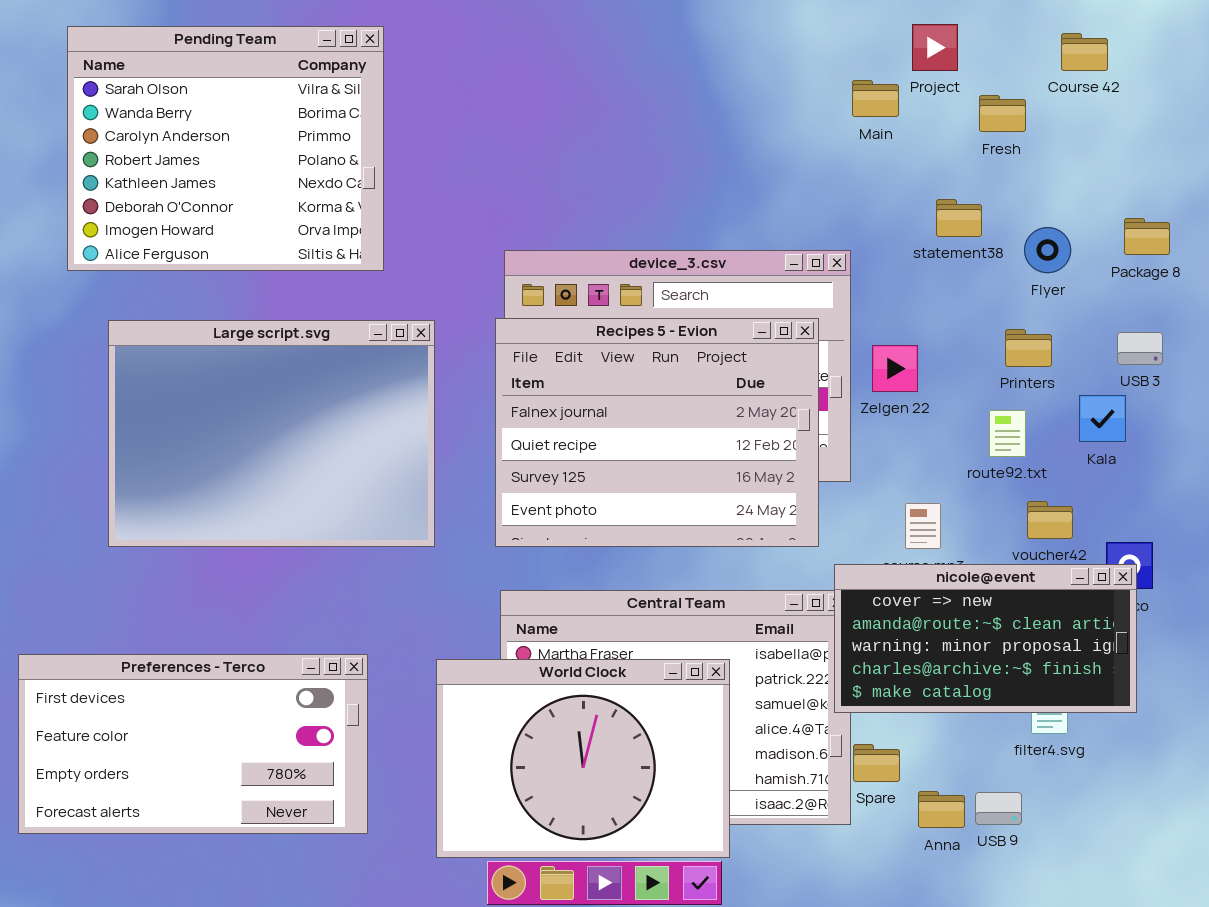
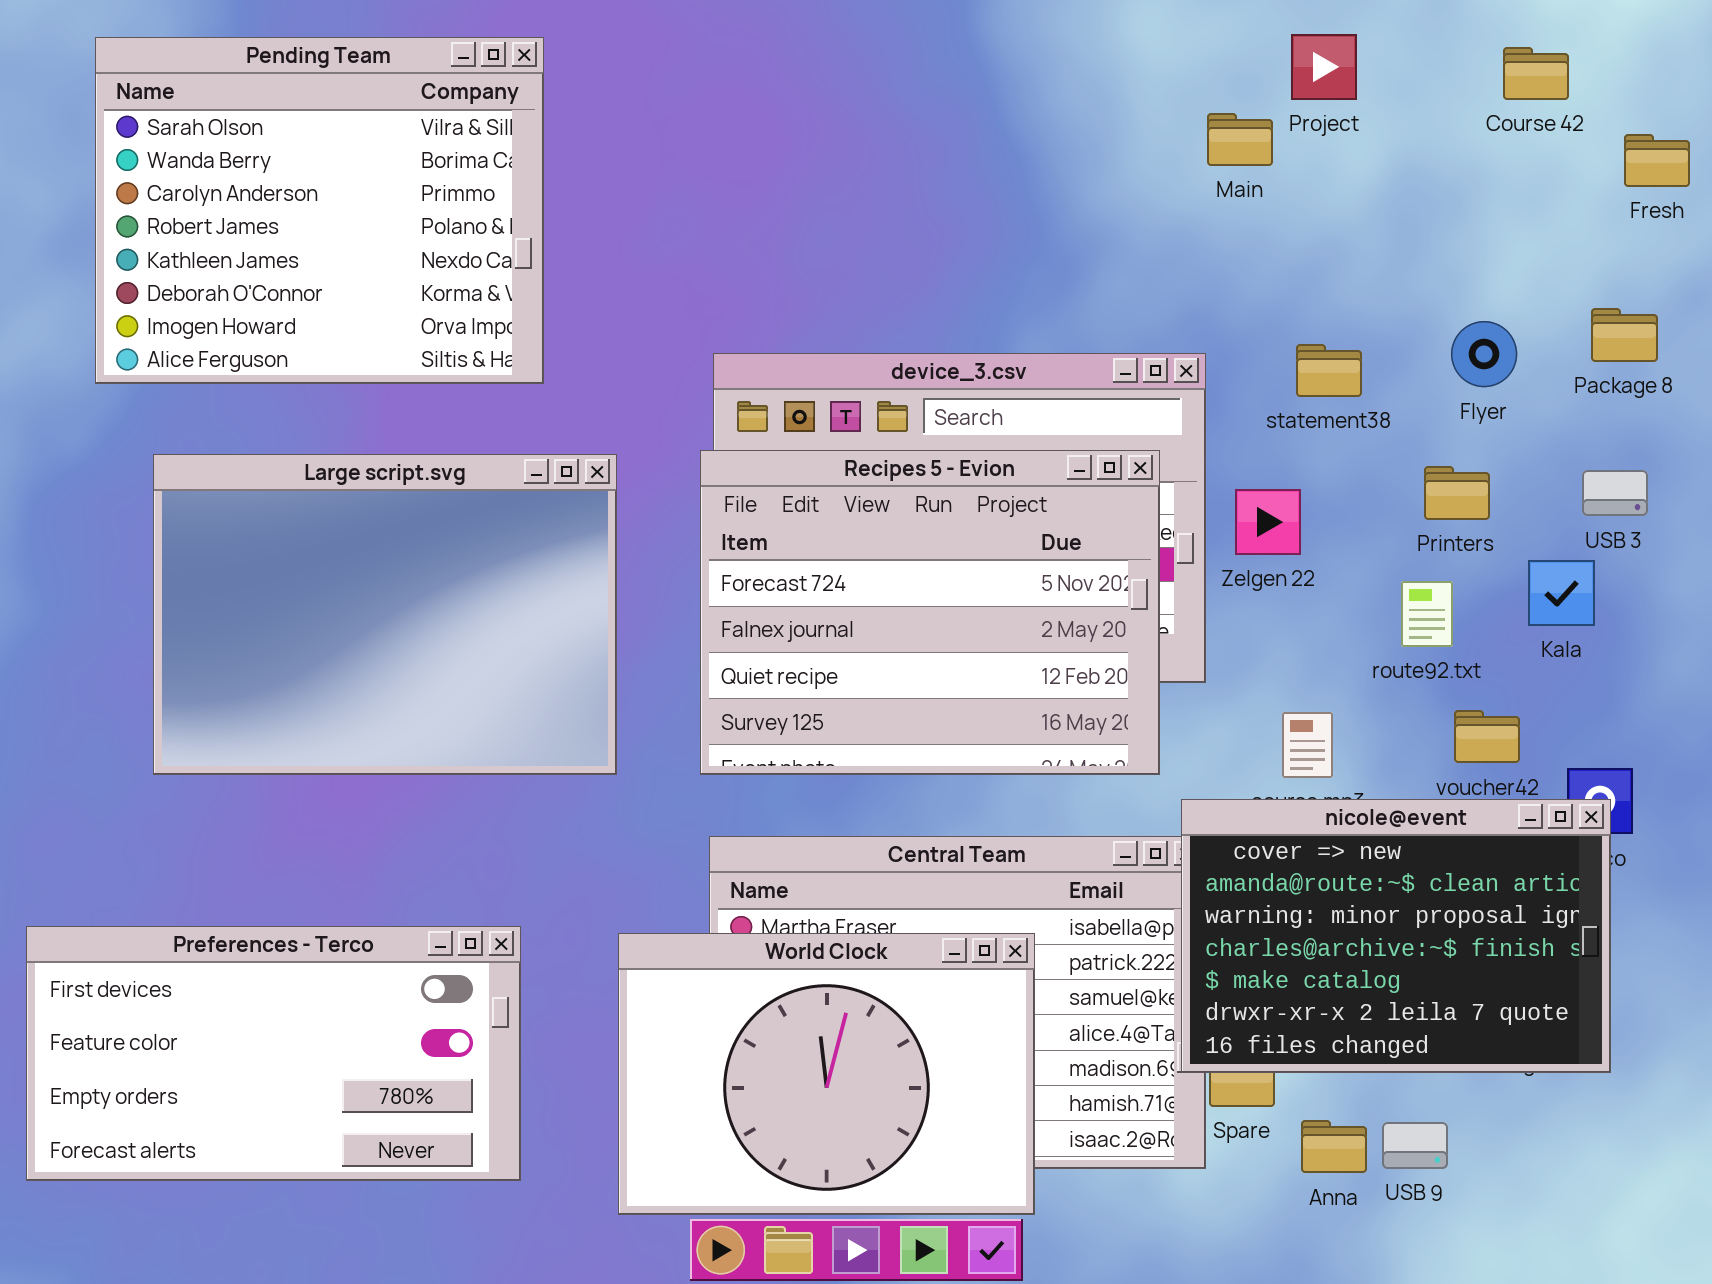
Fresh: [979,95,1026,132] -> [1624,134,1690,187], moved
statement38: [936,199,982,237] -> [1296,344,1362,397], moved
Recipes 5 - Evion: [495,318,819,547] -> [700,450,1160,775], scrolled up 1 row
nicole@event: [834,564,1137,713] -> [1181,799,1611,1073], resized

